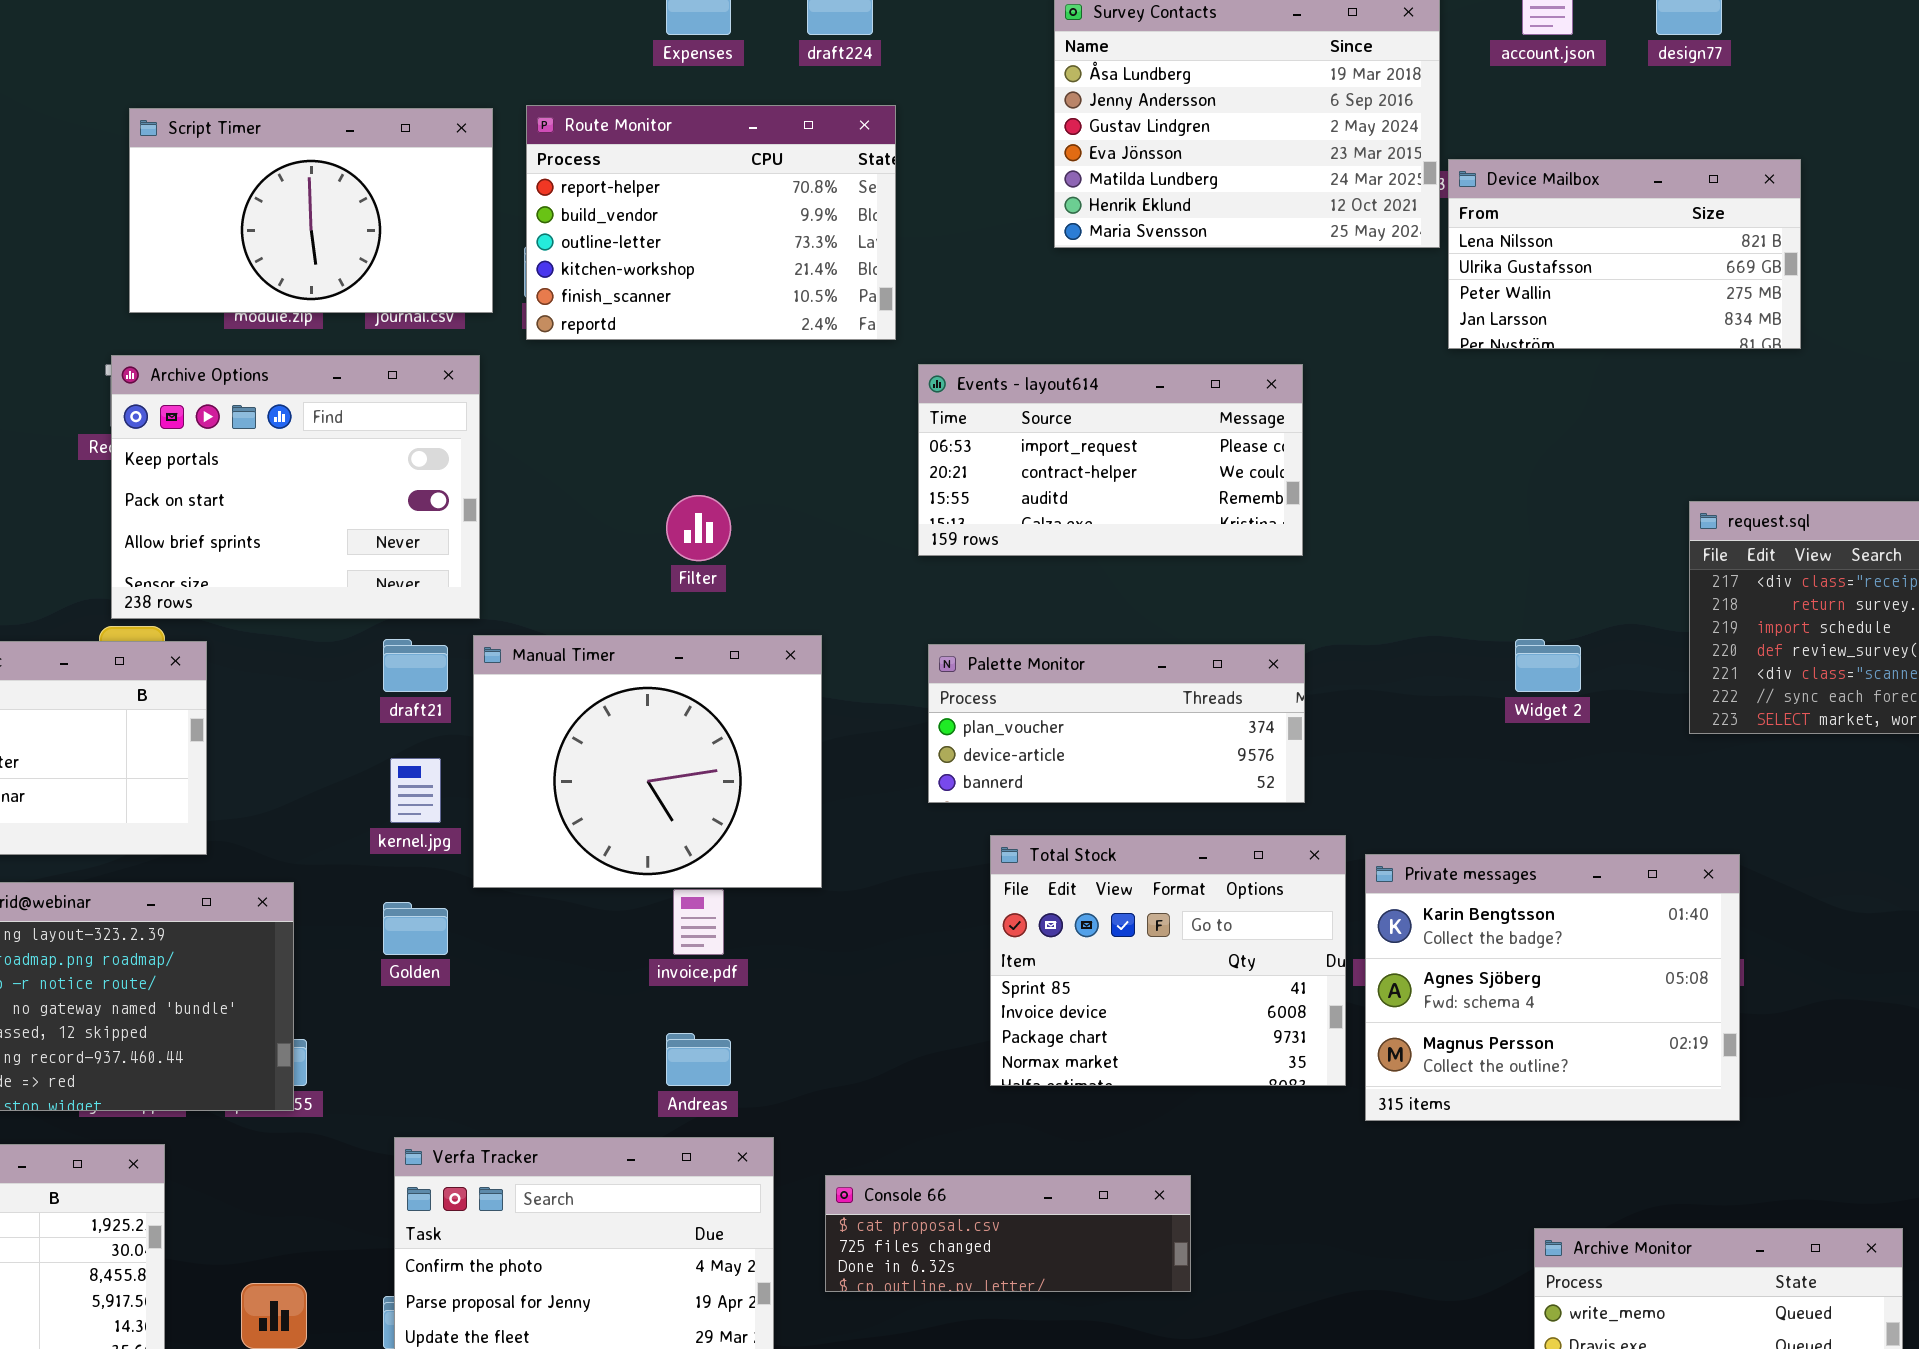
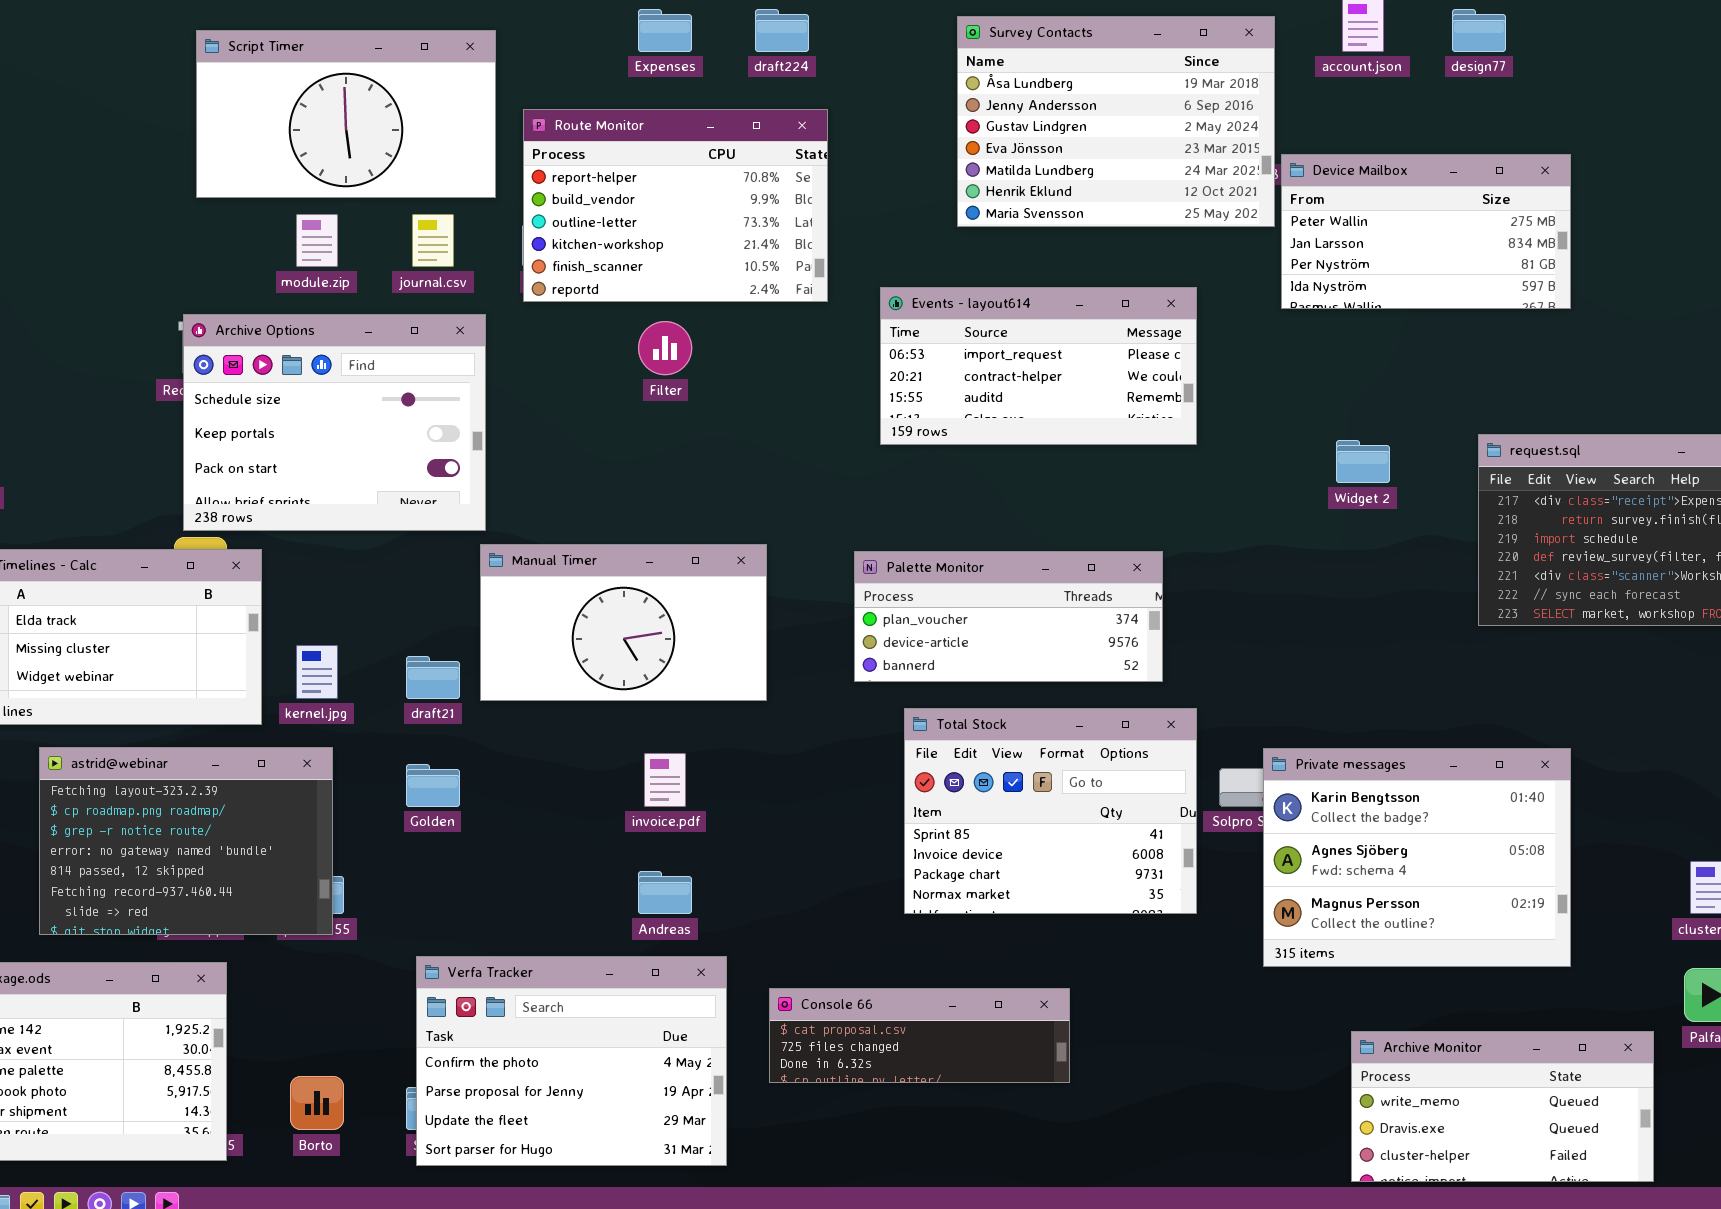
Script Timer: [129,108,493,313] -> [196,30,496,198], moved
Device Mailbox: [1448,159,1801,349] -> [1281,154,1571,309], scrolled down 2 rows
Archive Options: [111,355,480,619] -> [183,314,486,531], scrolled up 1 row
Events - layout614: [918,364,1303,556] -> [880,287,1197,445], moved
Filter: [666,495,731,561] -> [638,321,692,375], moved
Manual Timer: [473,635,822,888] -> [480,544,767,701], resized
draft21: [383,639,448,692] -> [406,656,460,699], moved
Widget 2: [1515,639,1581,692] -> [1336,440,1390,483], moved
kernel.jpg: [390,758,441,823] -> [296,645,338,699], moved
Private messages: [1365,854,1740,1121] -> [1263,748,1571,967], moved

